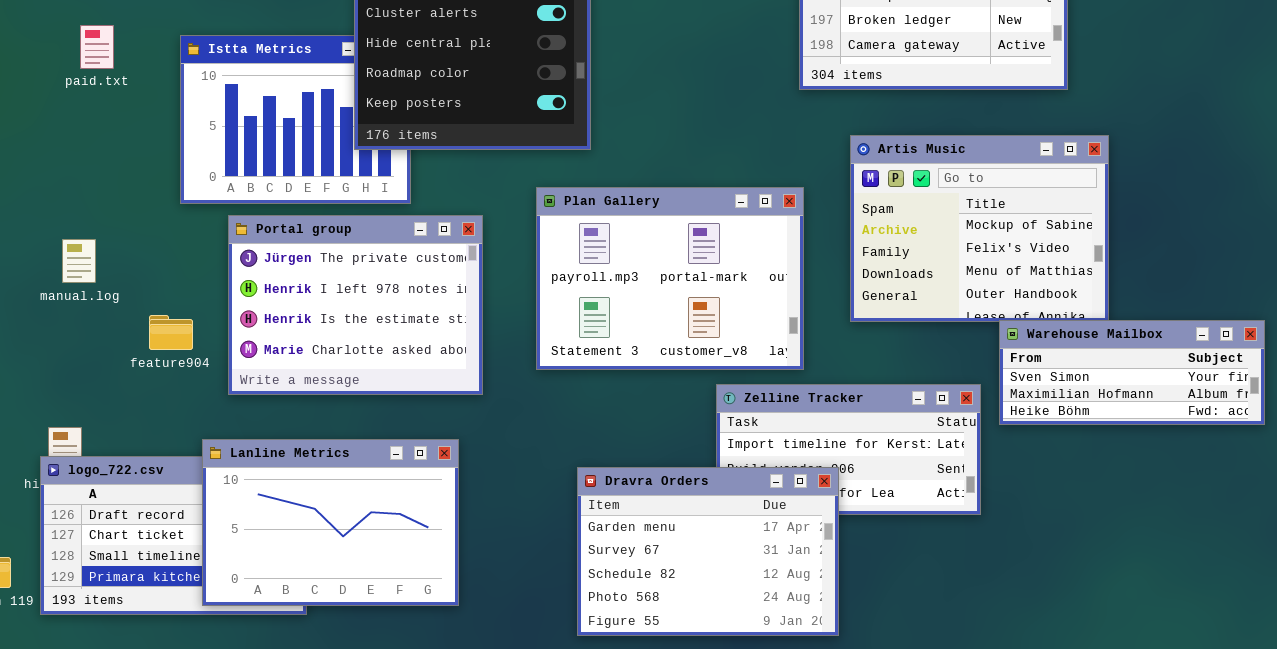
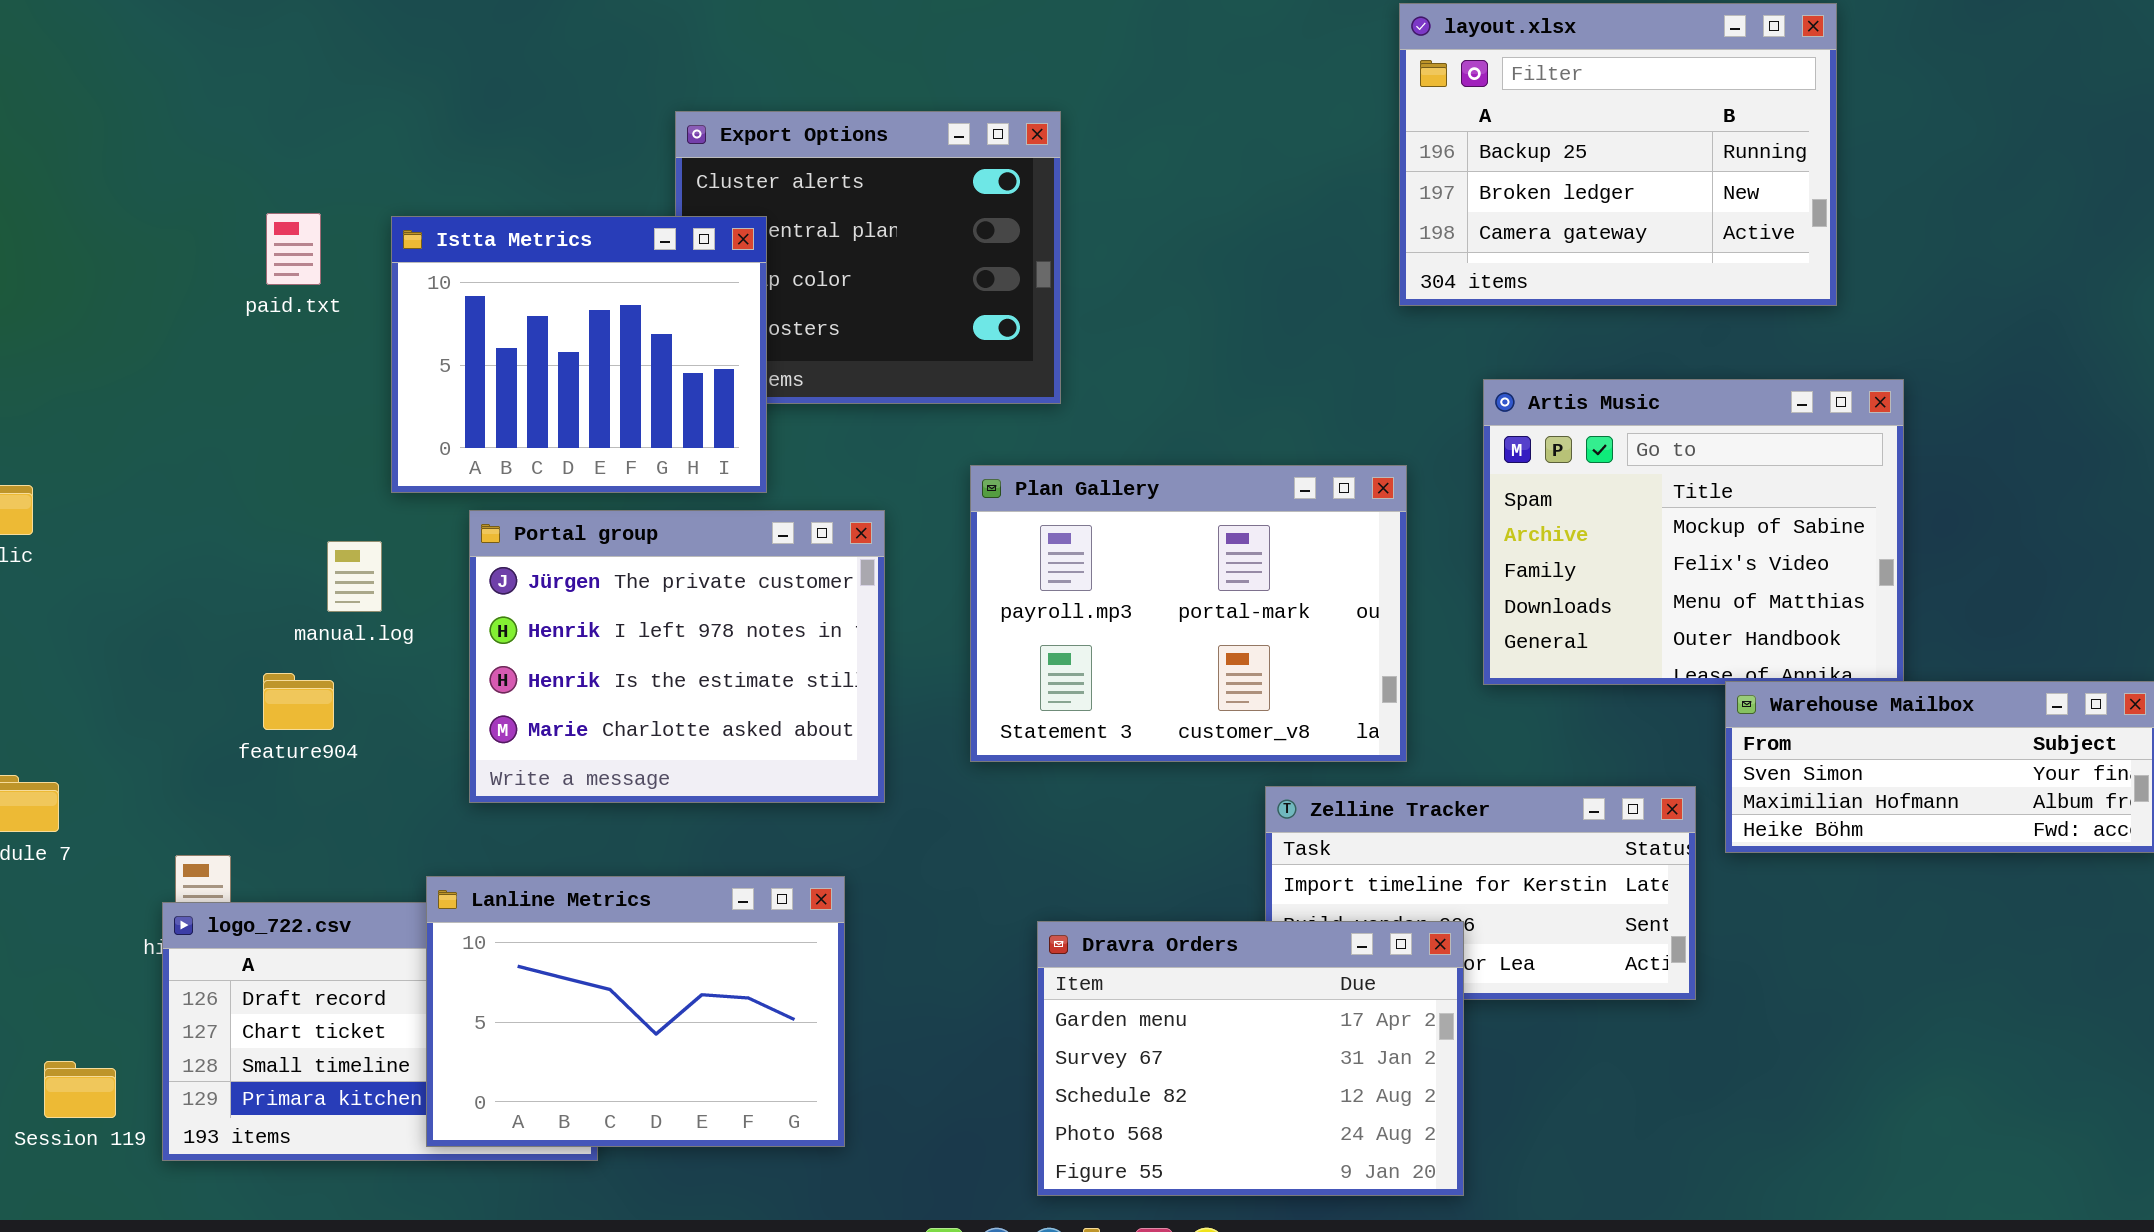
paid.txt: [80,25,114,69] -> [266,213,321,285], moved
Istta Metrics: [180,35,411,204] -> [391,216,767,493], raised
manual.log: [62,239,96,283] -> [327,541,382,612], moved
feature904: [149,315,193,350] -> [263,673,334,730], moved

